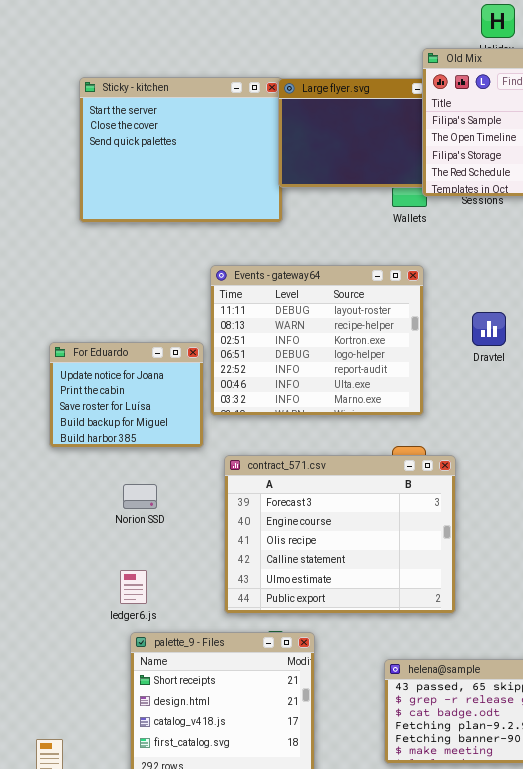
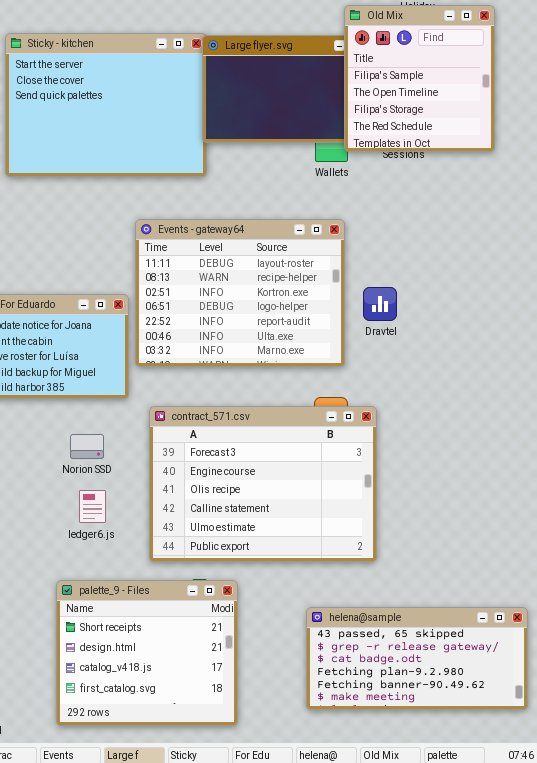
Dravtel: [472,312,506,346] -> [363,287,397,321], moved
Norion SSD: [123,484,157,509] -> [70,434,104,459], moved
ledger6.js: [120,570,147,604] -> [79,490,106,523], moved

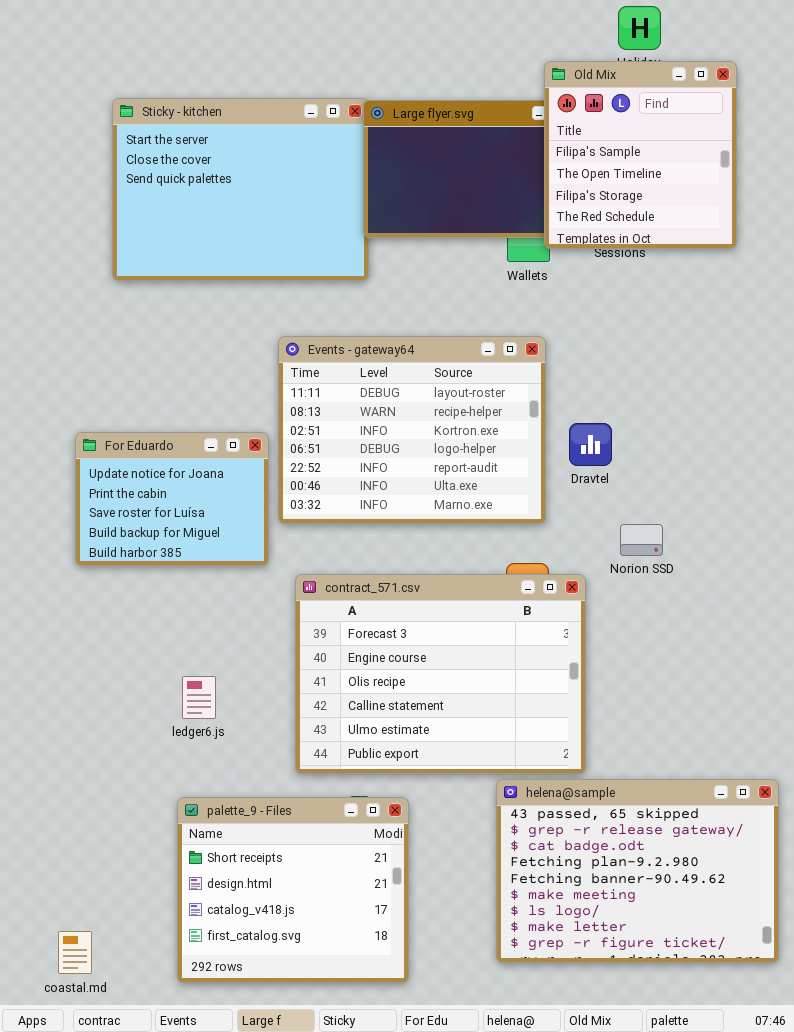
Norion SSD: [70,434,104,459] -> [620,524,663,556], moved
ledger6.js: [79,490,106,523] -> [182,676,216,719], moved
helena@sample: [306,607,528,710] -> [496,779,779,963], resized

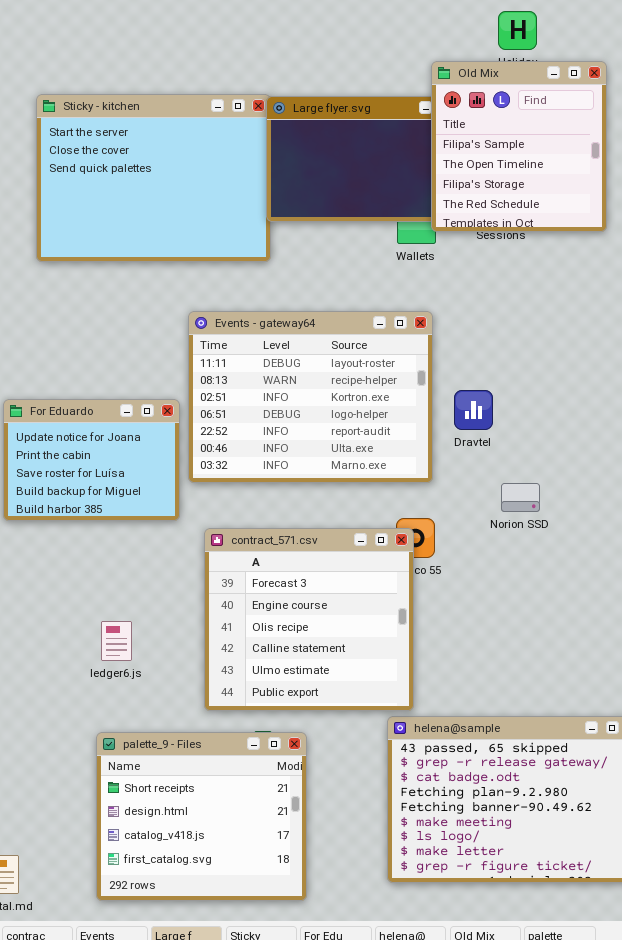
contract_571.csv: [295,574,586,774] -> [204,528,414,711], resized

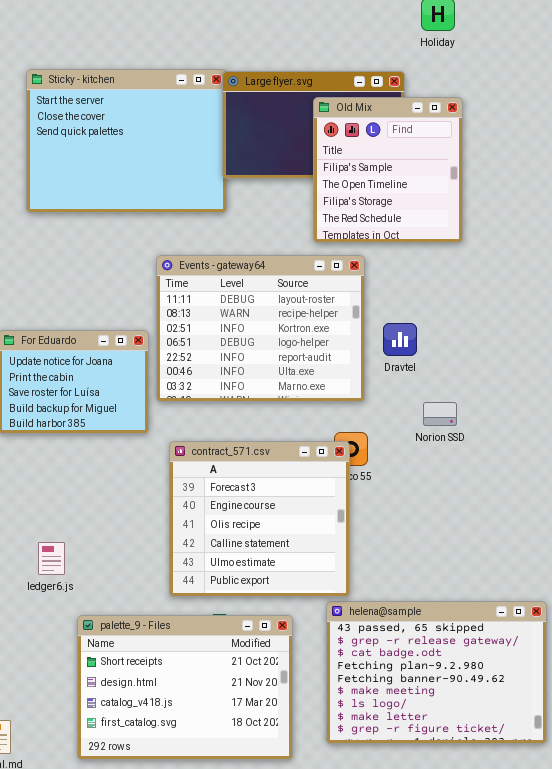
Old Mix: [431,61,607,232] -> [313,97,463,243], moved
ledger6.js: [101,621,132,661] -> [38,542,65,575], moved
palette_9 - Files: [96,732,307,901] -> [77,615,293,760], resized

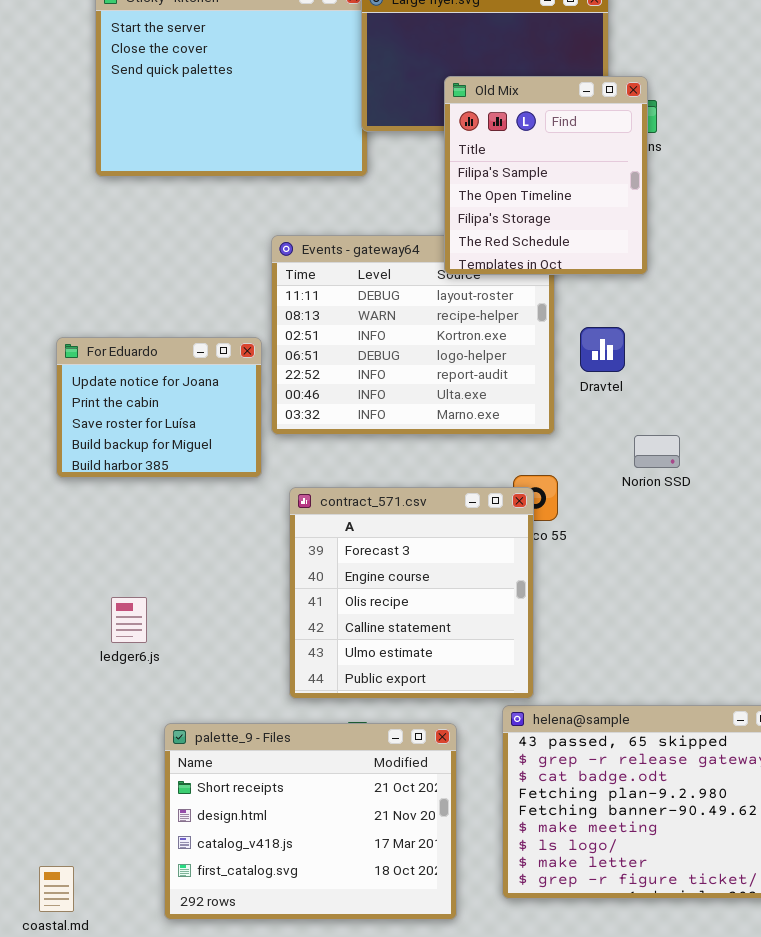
Old Mix: [313,97,463,243] -> [444,76,648,275], moved
ledger6.js: [38,542,65,575] -> [111,597,147,643], moved

